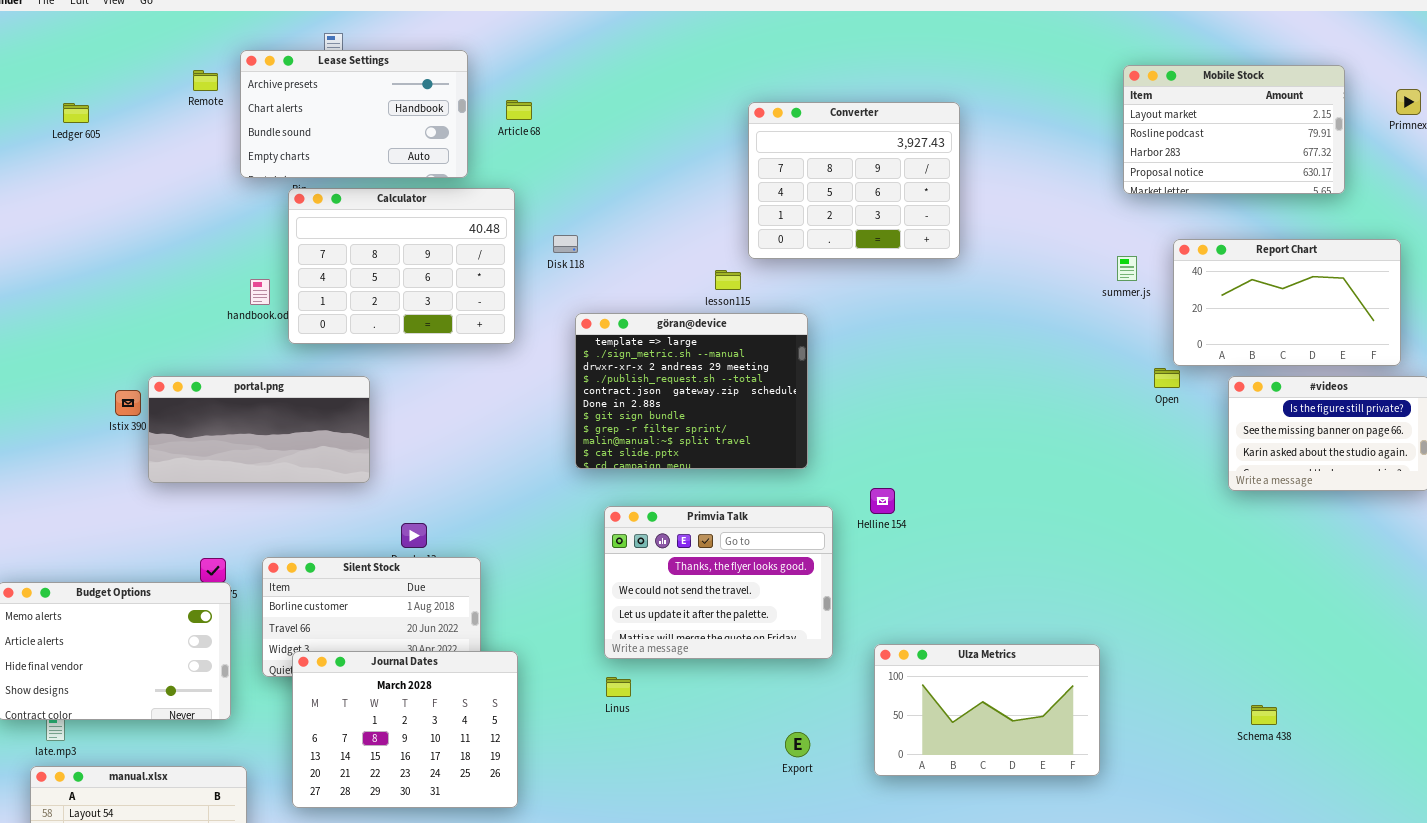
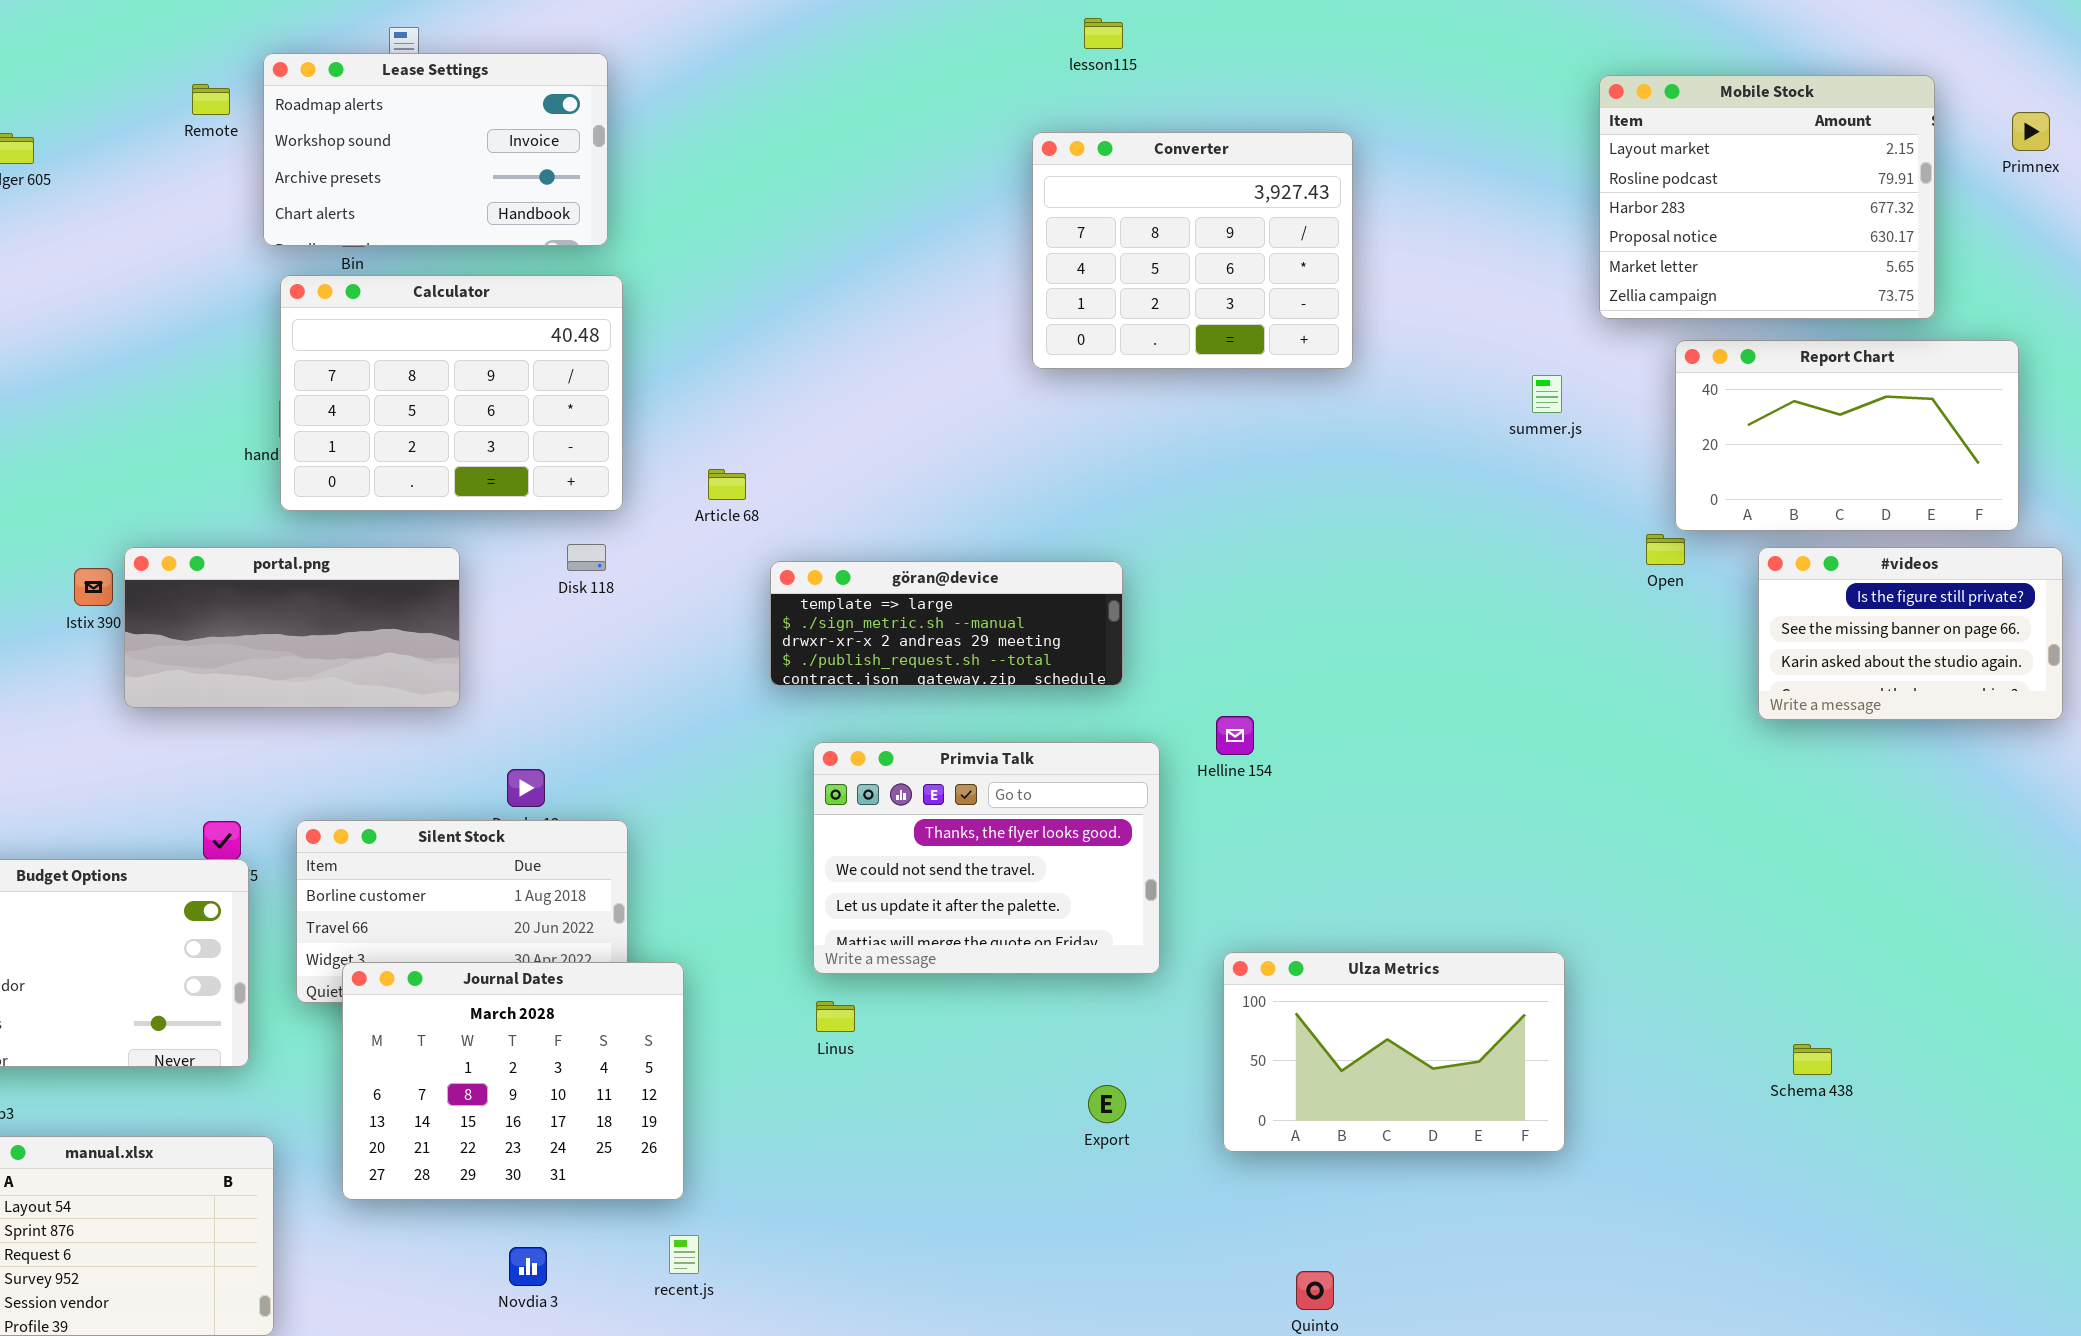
Lease Settings: [240,50,468,178] -> [263,53,608,246], scrolled up 2 rows
Mobile Stock: [1123,65,1345,194] -> [1599,75,1935,319], resized
Article 68: [506,100,532,120] -> [708,469,746,500], moved
Calculator: [288,188,515,344] -> [280,275,623,511], moved
Disk 118: [553,235,578,253] -> [567,544,606,571], moved
summer.js: [1117,256,1137,281] -> [1532,375,1562,413], moved
lesson115: [715,270,741,290] -> [1084,18,1123,49], moved
göran@device: [575,313,808,469] -> [770,561,1123,686], resized

